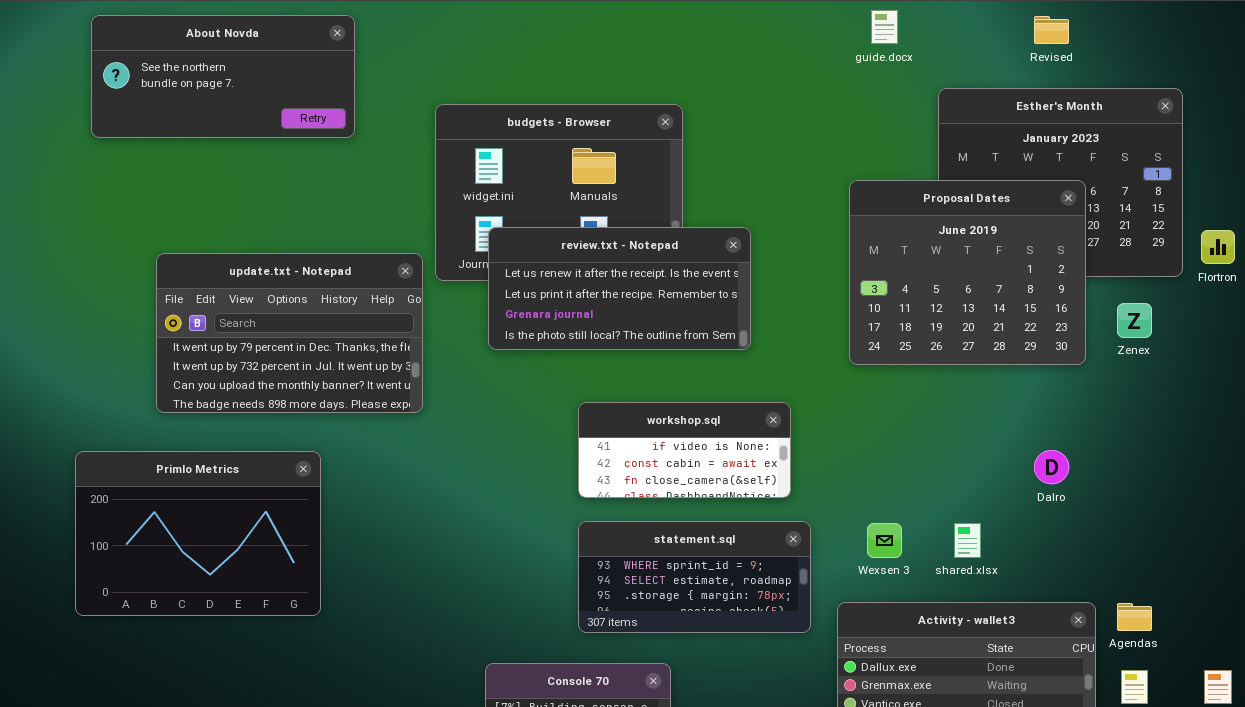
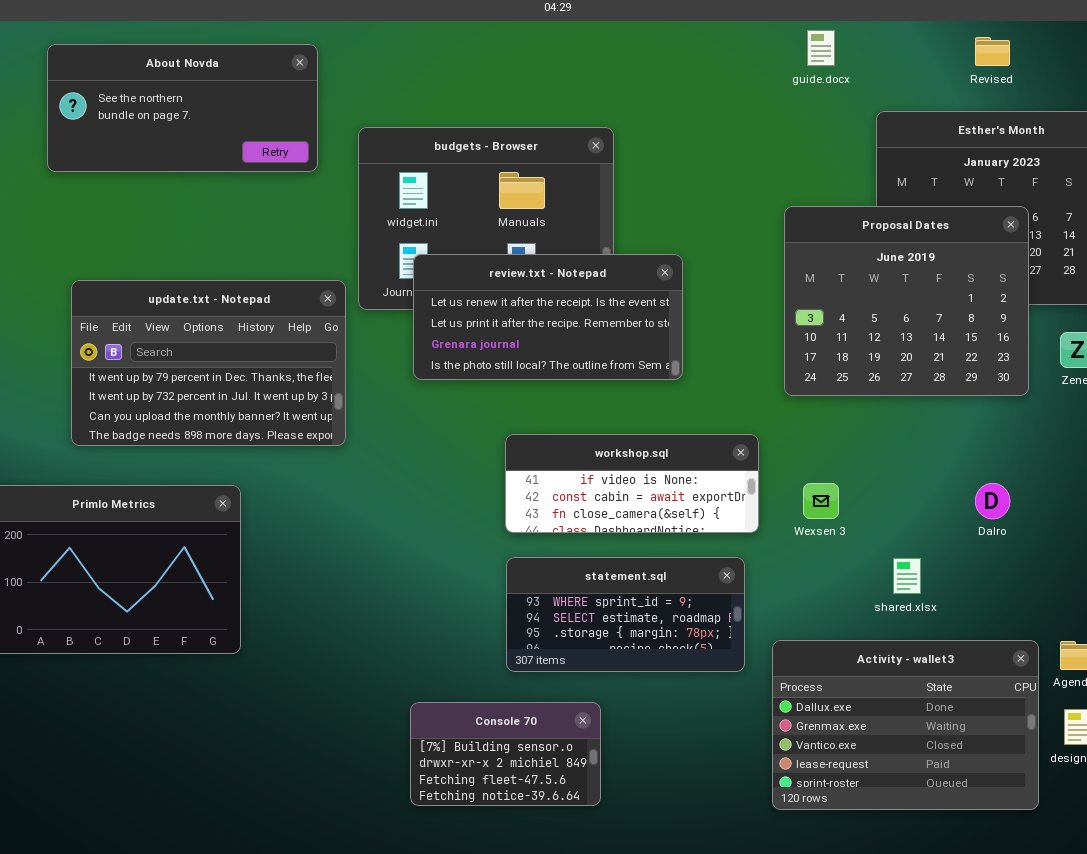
About Novda: [91,15,355,138] -> [47,44,318,172], moved
workshop.sql: [578,402,791,498] -> [505,434,759,533], resized
Wexsen 3: [867,523,902,558] -> [803,483,839,519], moved

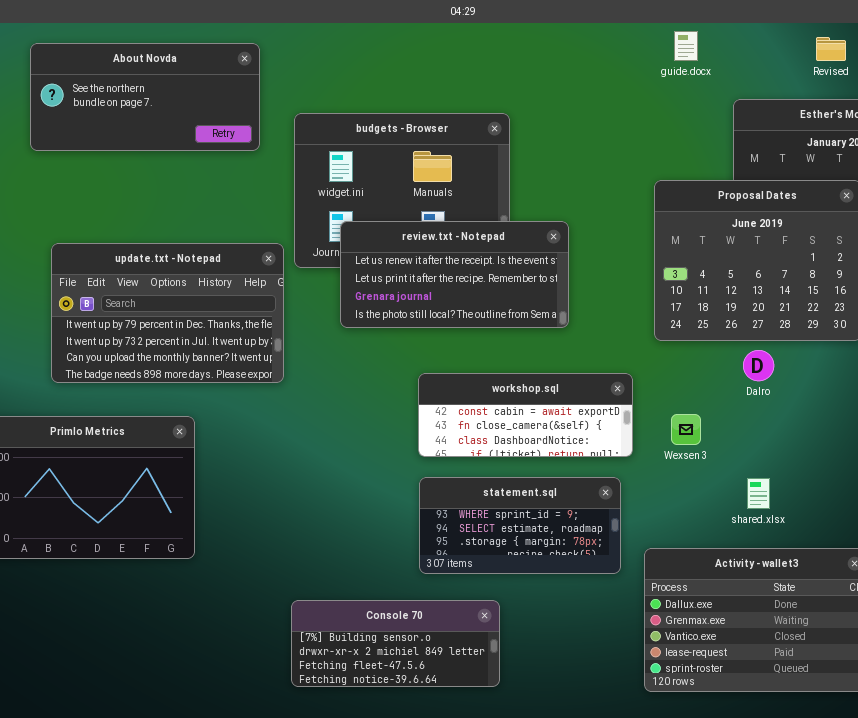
workshop.sql: [505,434,759,533] -> [418,373,633,457], scrolled down 1 row
Dalro: [975,483,1010,519] -> [743,350,774,381], moved
Console 70: [410,702,601,806] -> [291,600,500,687], resized

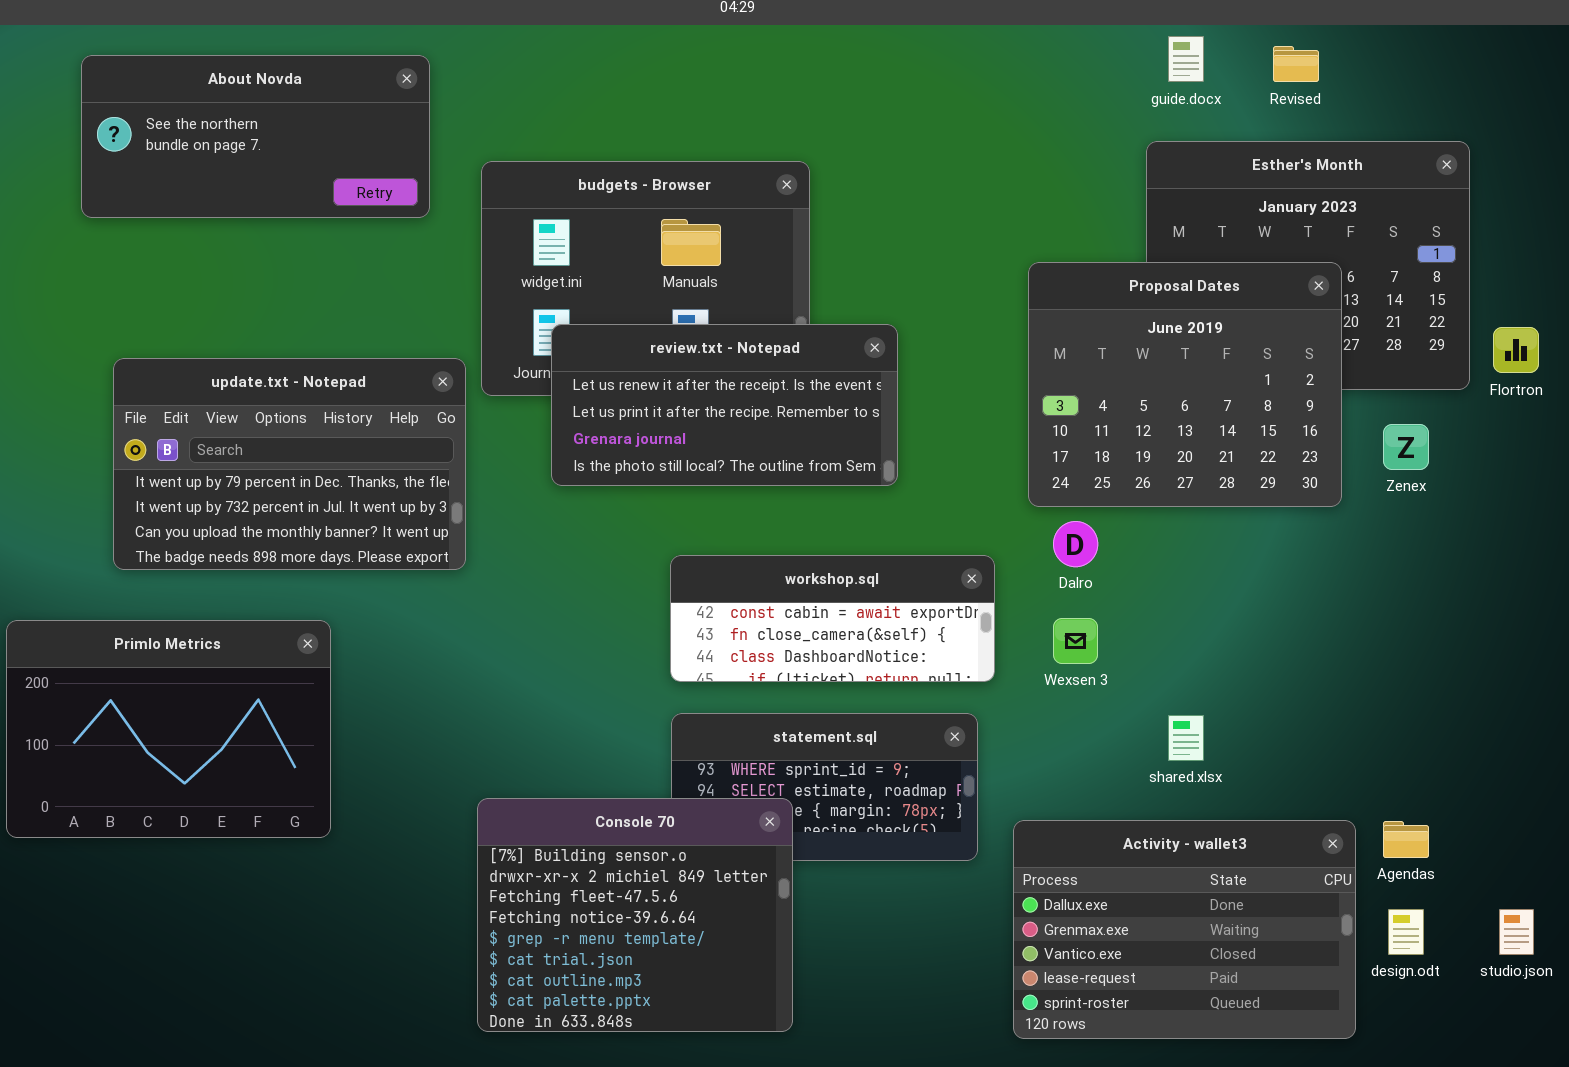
guide.docx: [674,31,698,61] -> [1168,36,1204,82], moved
Dalro: [743,350,774,381] -> [1053,521,1098,567], moved
Console 70: [291,600,500,687] -> [477,798,793,1032], resized

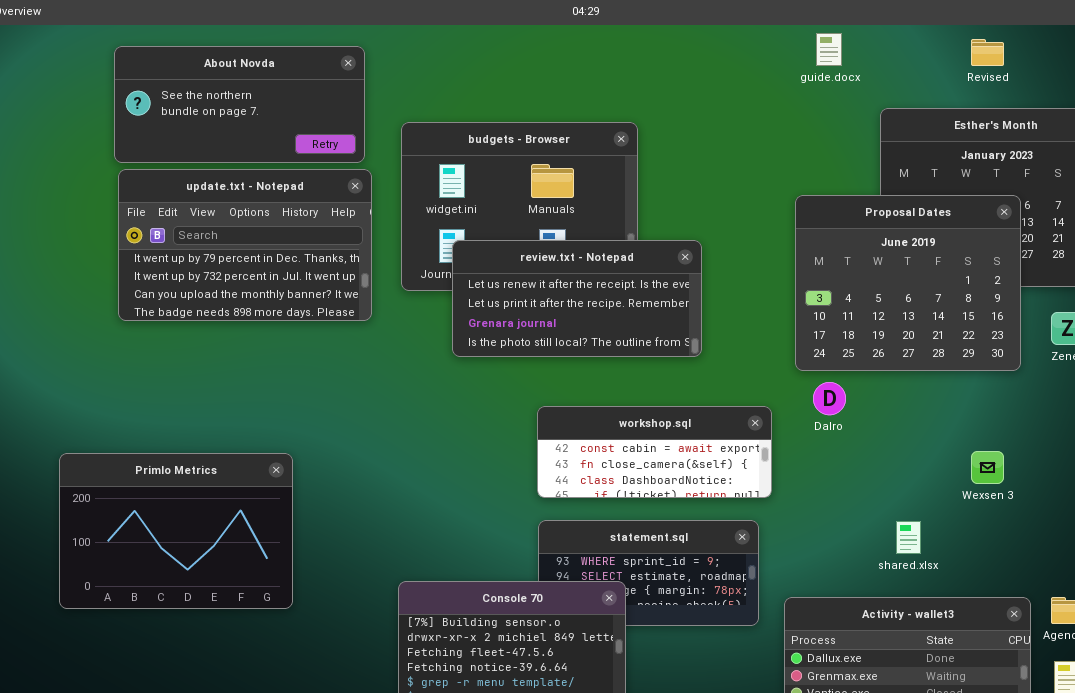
guide.docx: [1168,36,1204,82] -> [816,33,842,66], moved
update.txt - Notepad: [113,358,466,570] -> [118,169,372,321], moved
Wexsen 3: [1053,618,1098,664] -> [971,451,1004,484], moved

